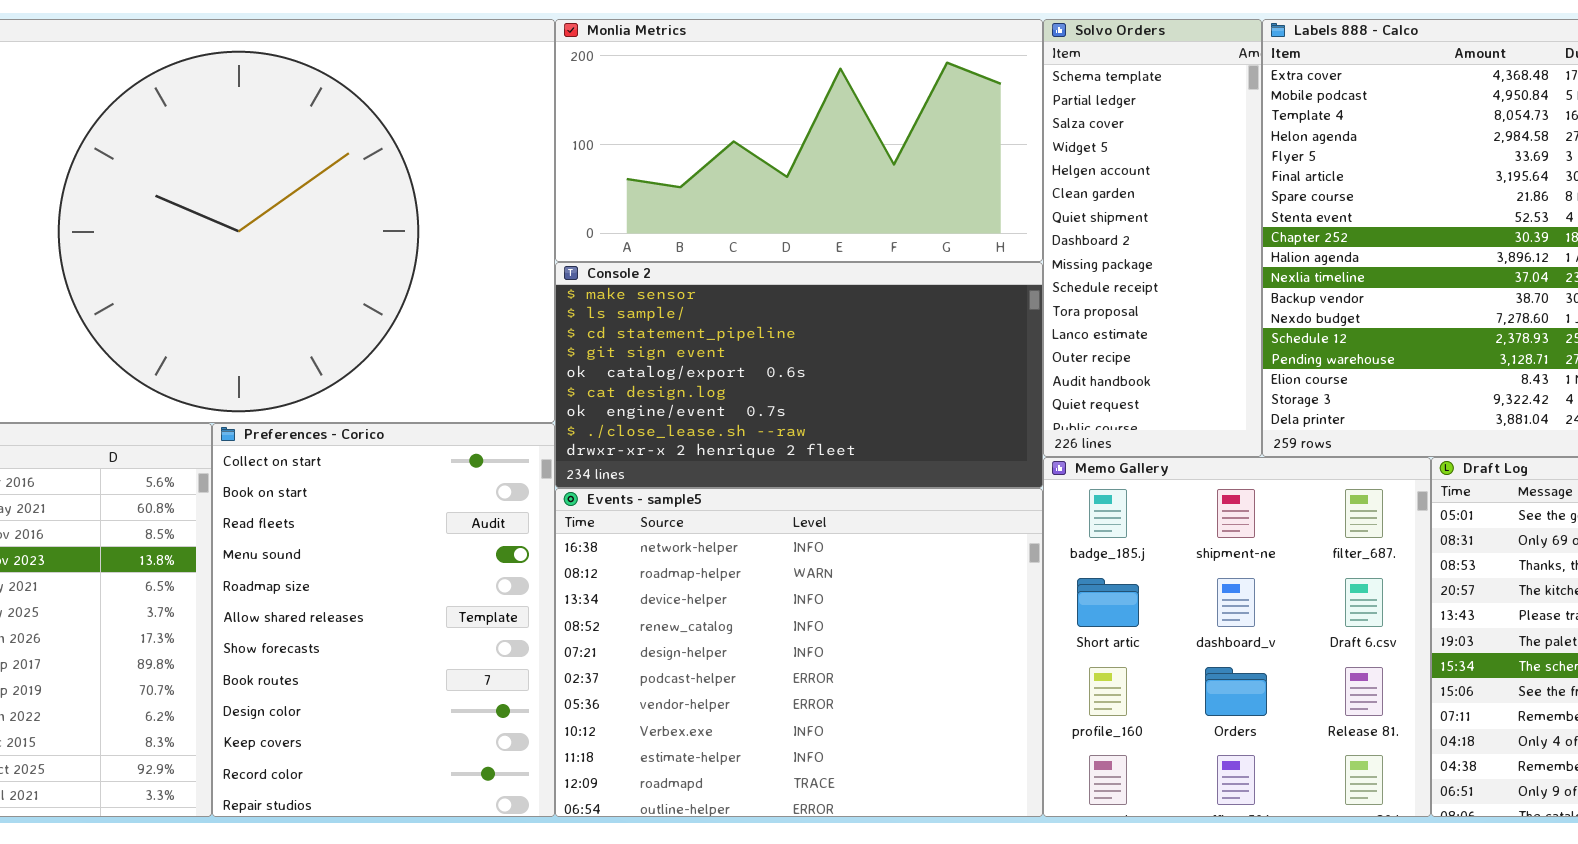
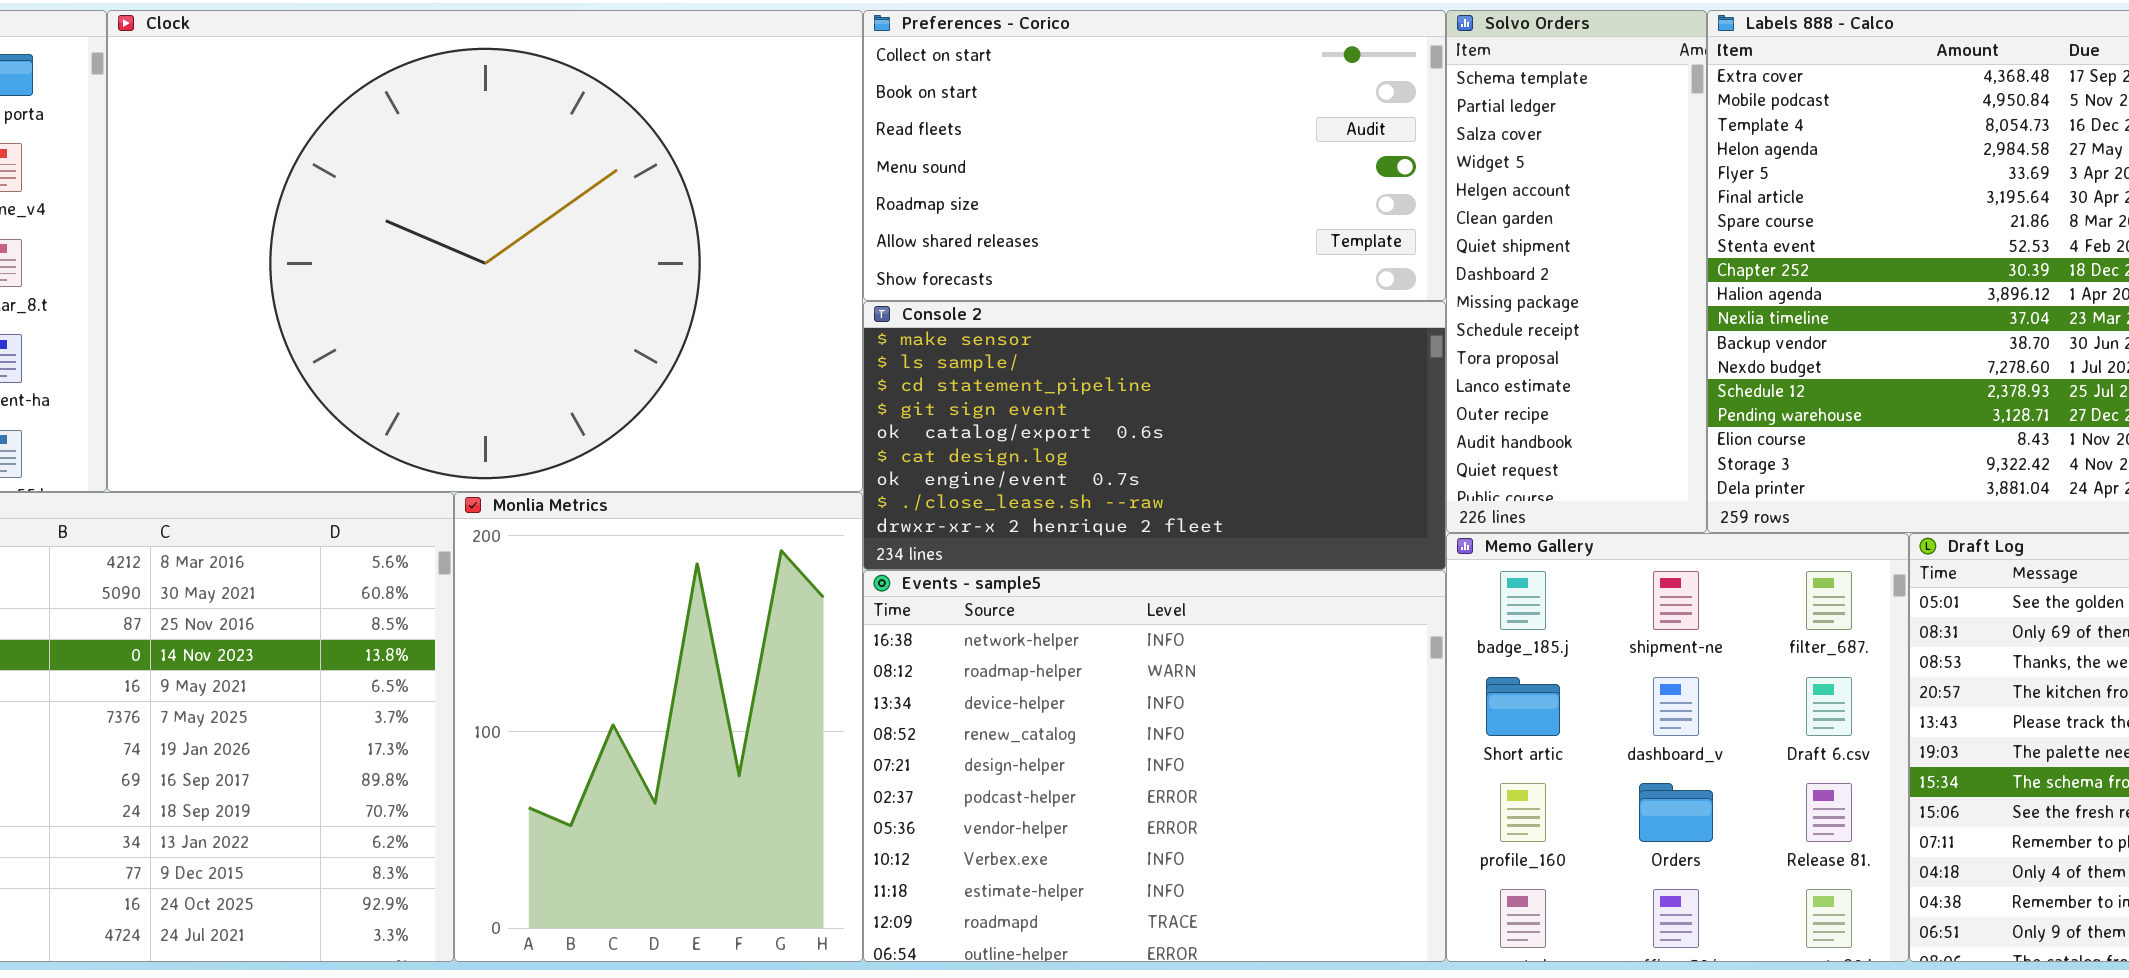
Monlia Metrics: [555,19,1043,262] -> [454,492,863,962], moved, resized
Preferences - Corico: [212,423,555,817] -> [863,10,1446,301], moved, resized

